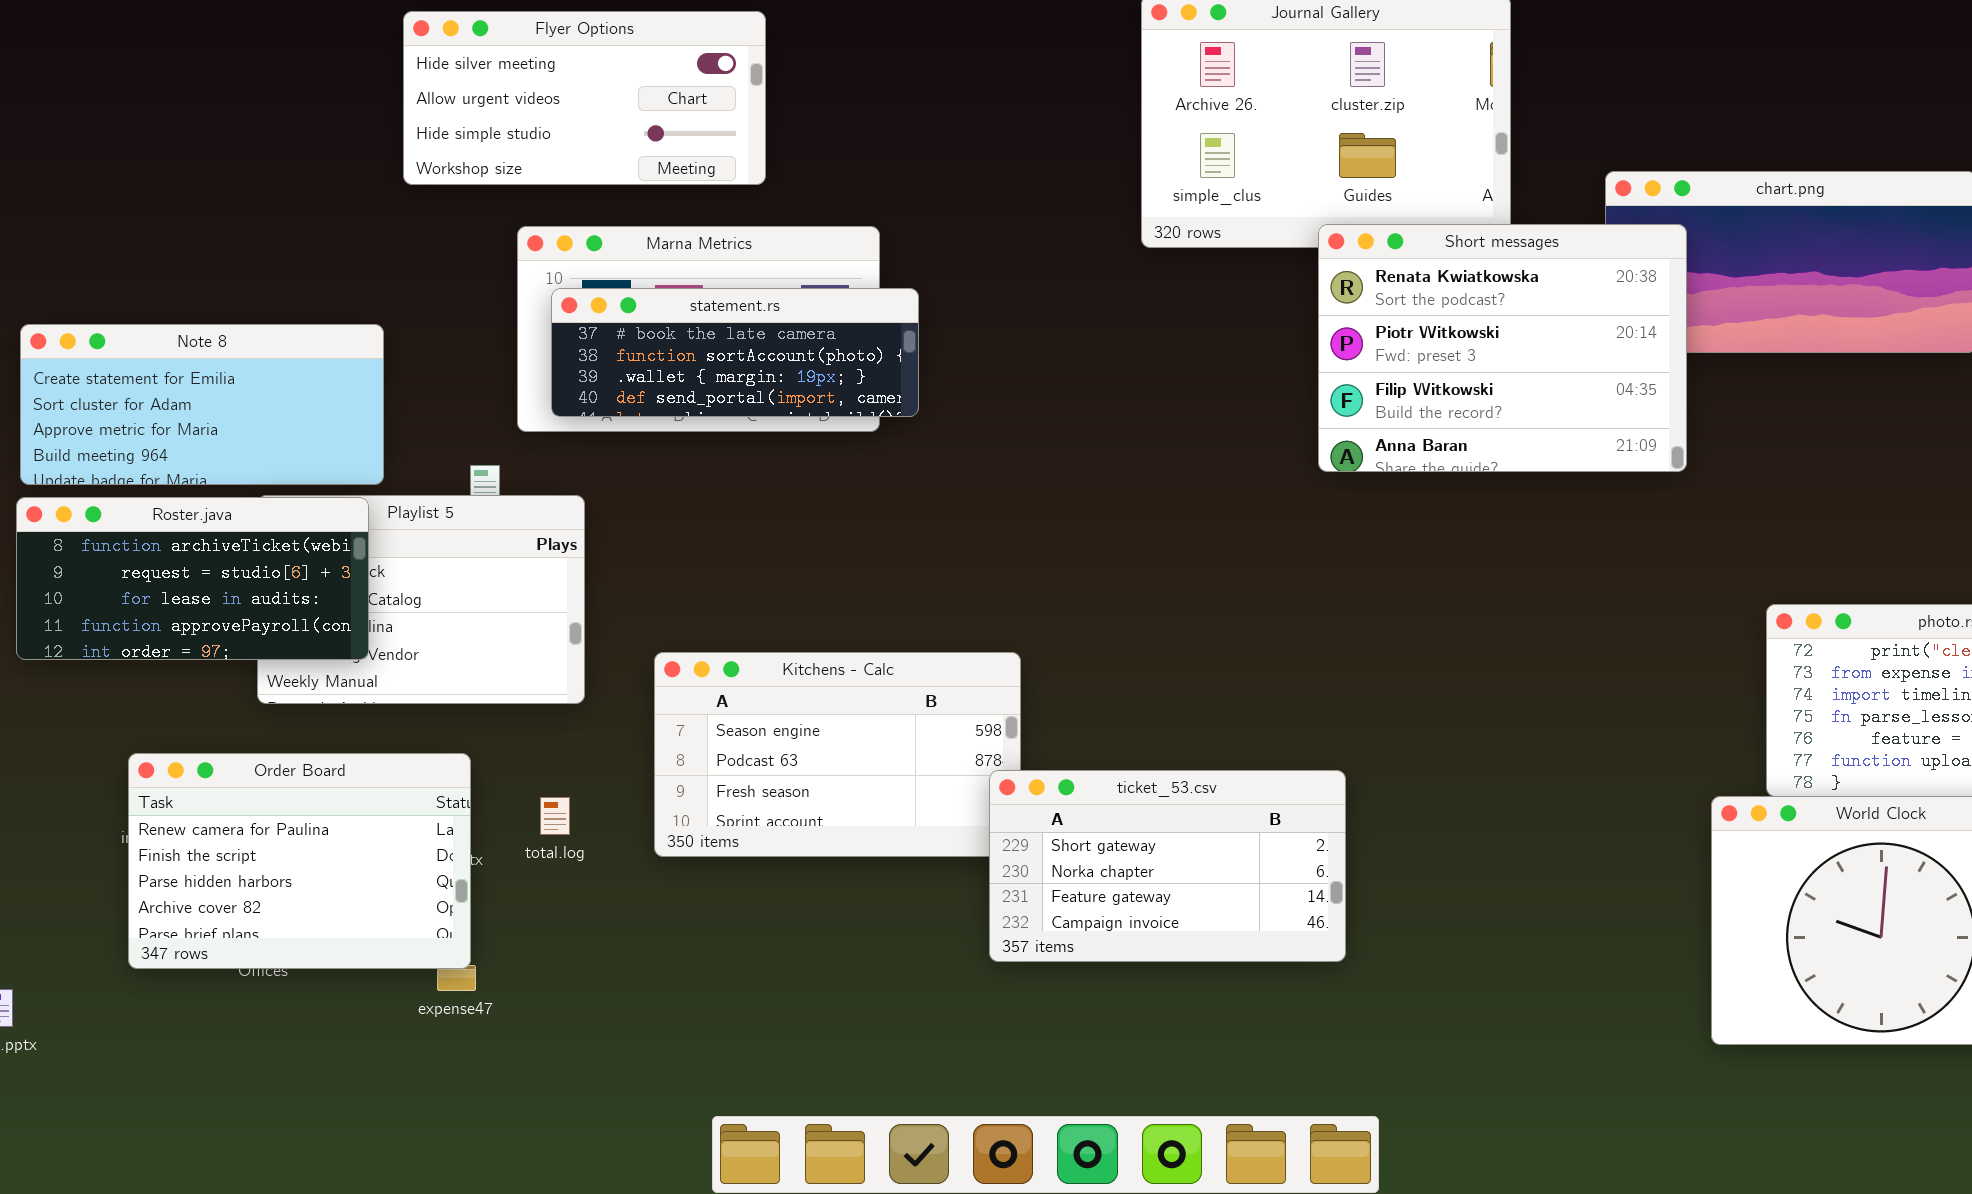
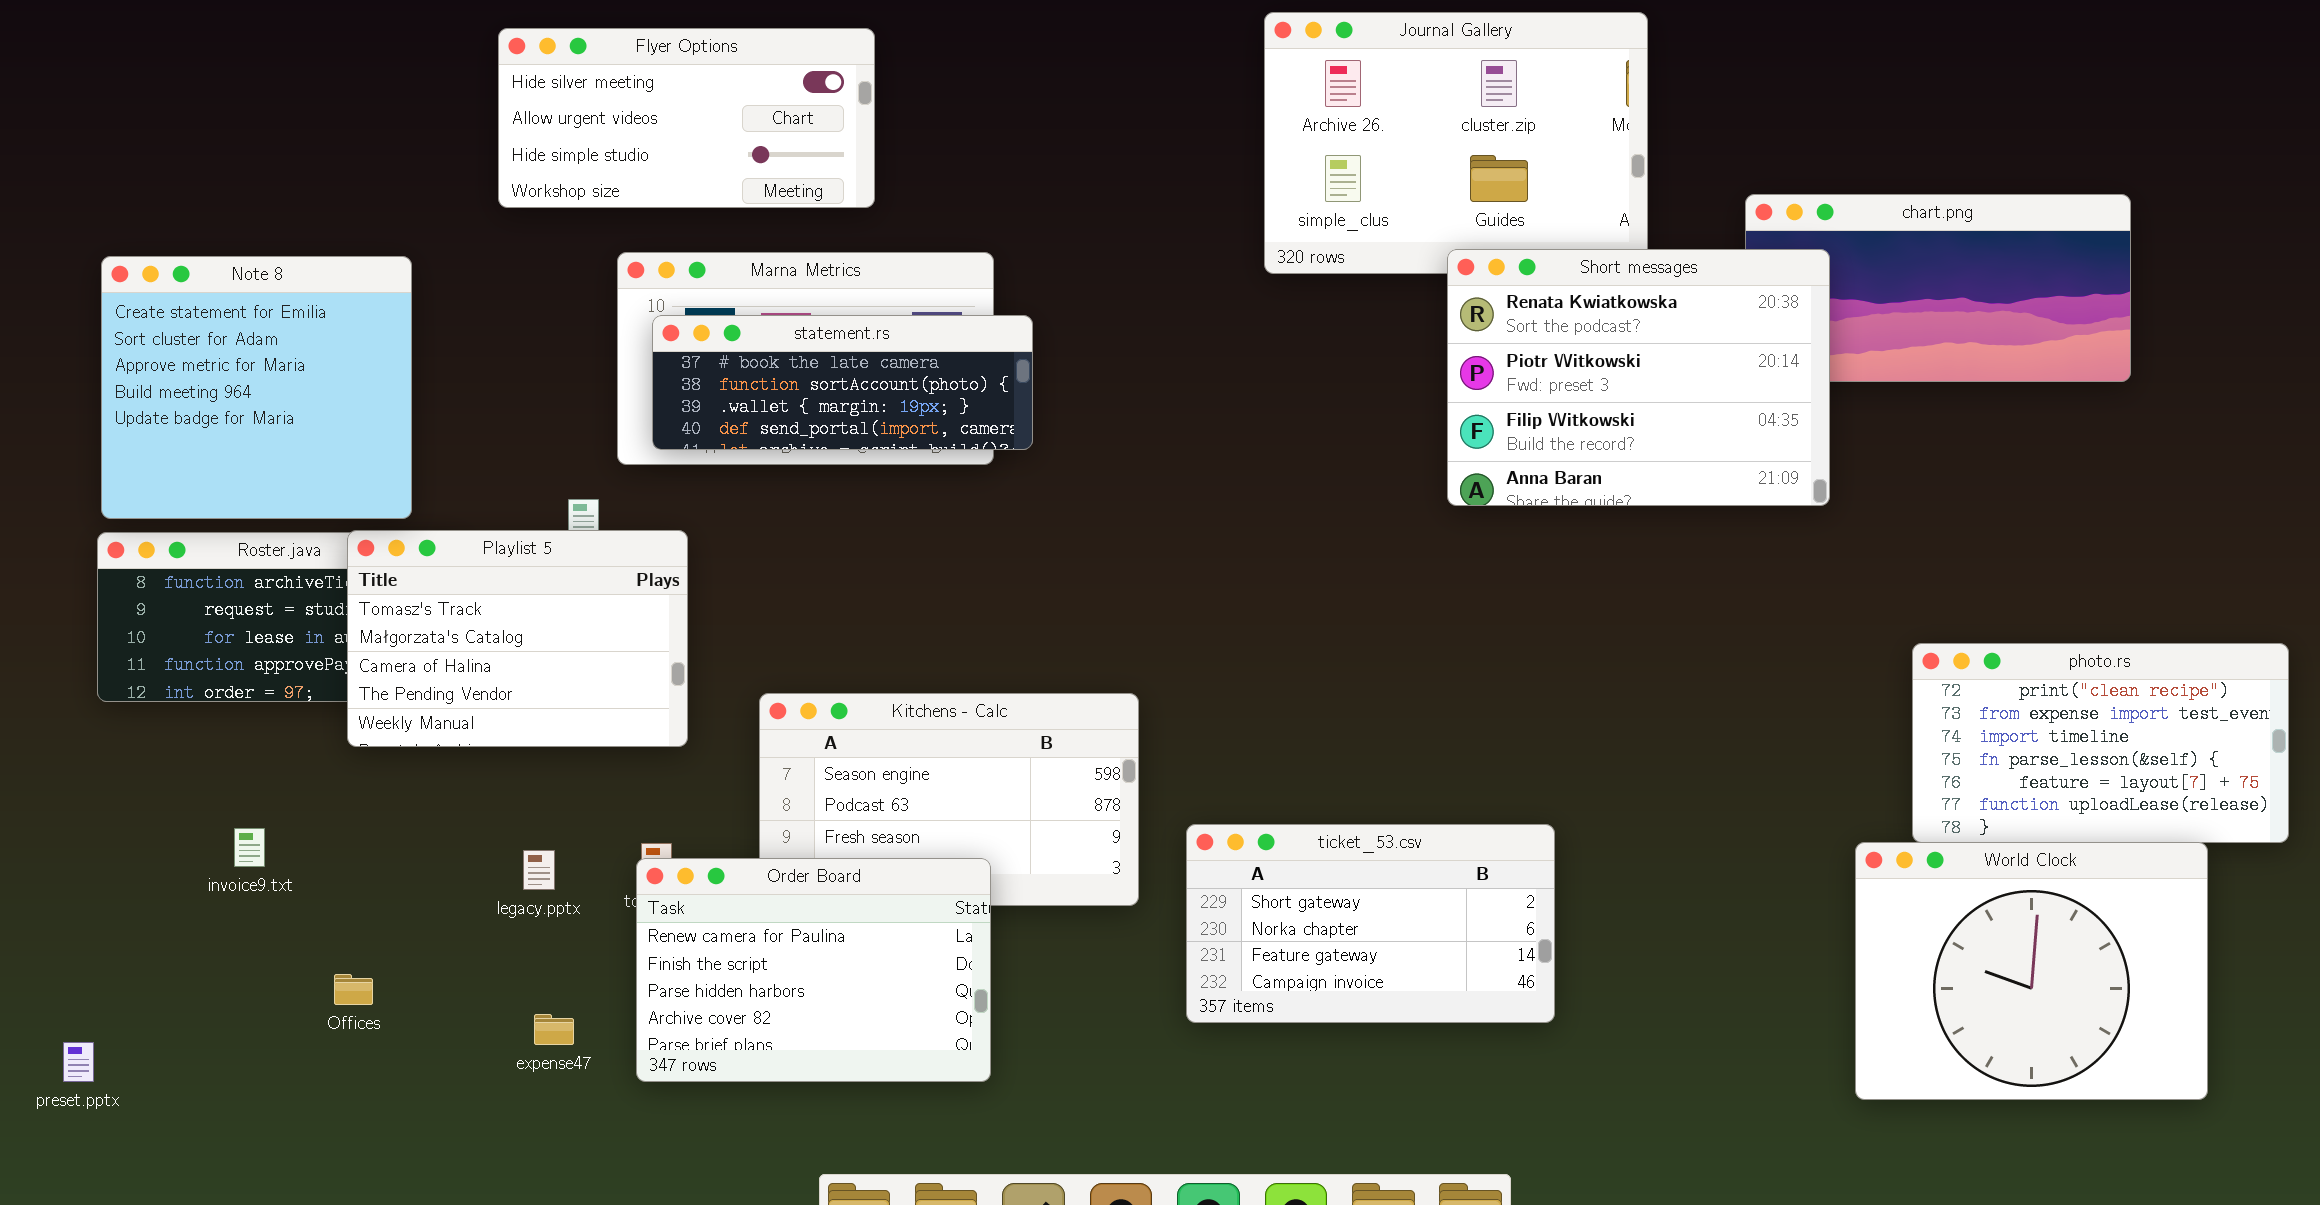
Note 8: [20,324,384,485] -> [101,256,412,519], resized
Playlist 5: [257,495,585,704] -> [347,530,688,747], raised
Order Board: [128,753,471,969] -> [636,858,991,1082], moved
ticket_53.csv: [989,770,1346,962] -> [1186,824,1555,1023], moved

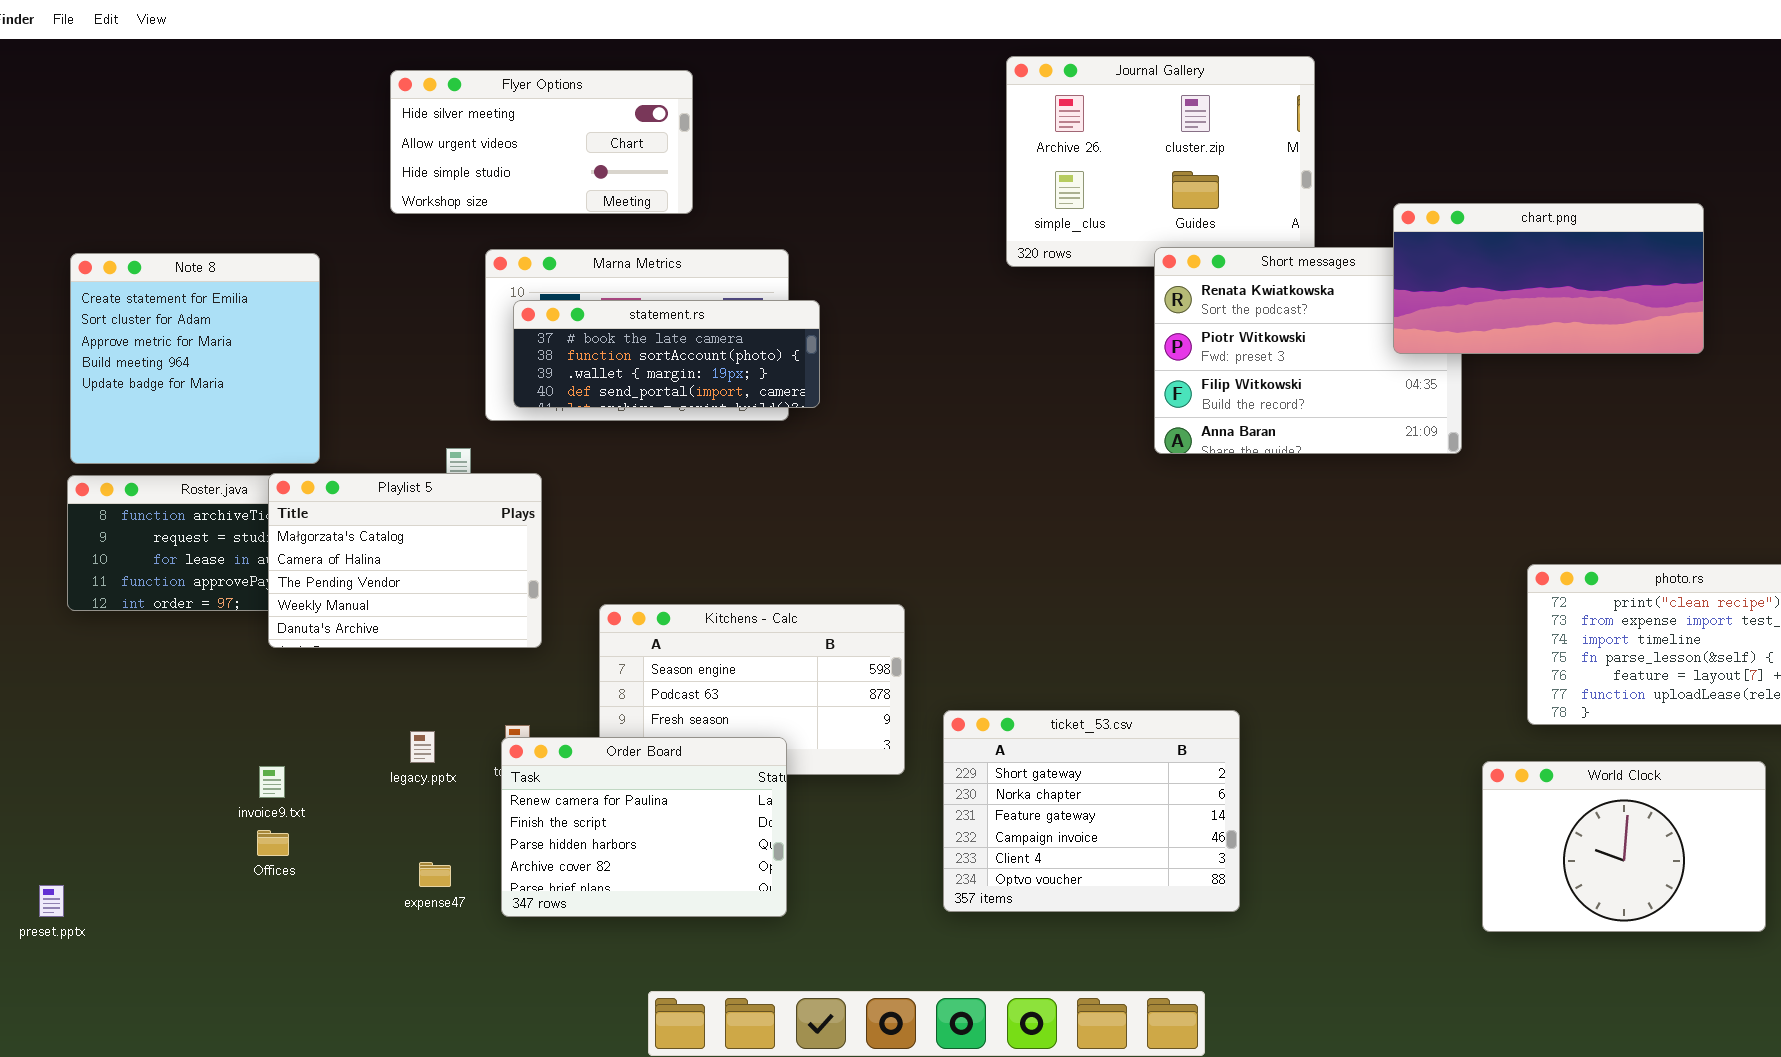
chart.png: [1745,194,2131,382] -> [1393,203,1704,354], raised
Playlist 5: [347,530,688,747] -> [268,473,542,648], scrolled down 1 row
ticket_53.csv: [1186,824,1555,1023] -> [943,710,1240,912], resized
invoice9.txt: [234,828,265,867] -> [259,766,285,798], moved
World Clock: [1855,842,2208,1100] -> [1482,761,1766,932], resized

